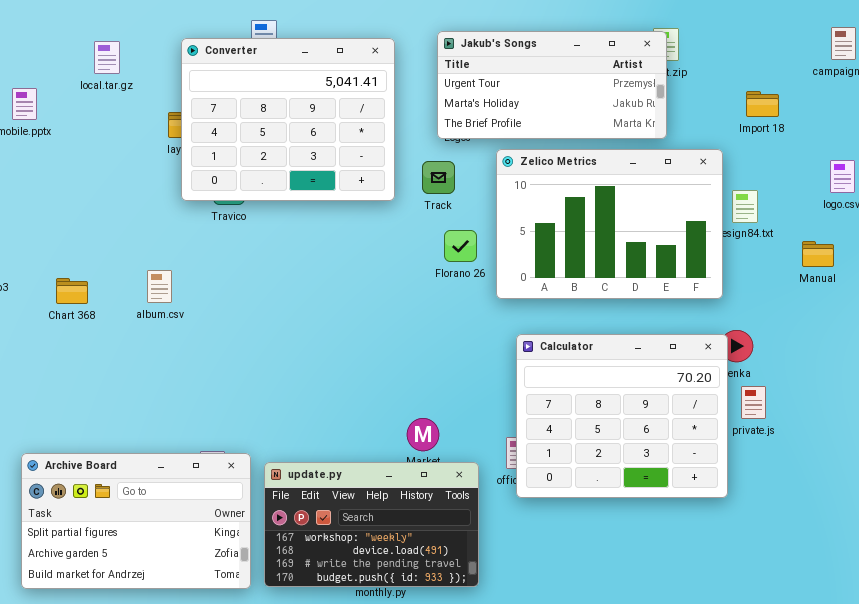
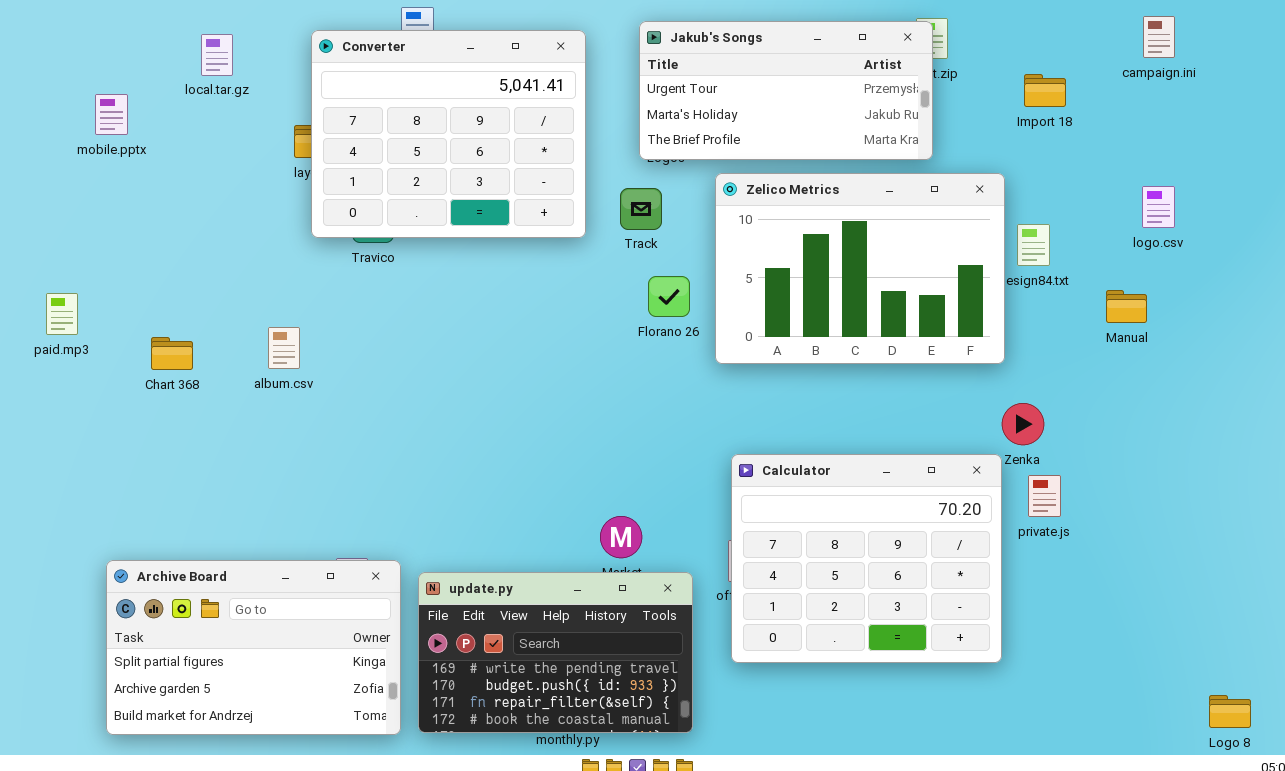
Import 18: [746,91,779,117] -> [1024,74,1066,107], moved
Calculator: [516,334,728,498] -> [731,454,1002,663], moved
update.py: [264,462,479,587] -> [418,572,693,733], scrolled down 2 rows

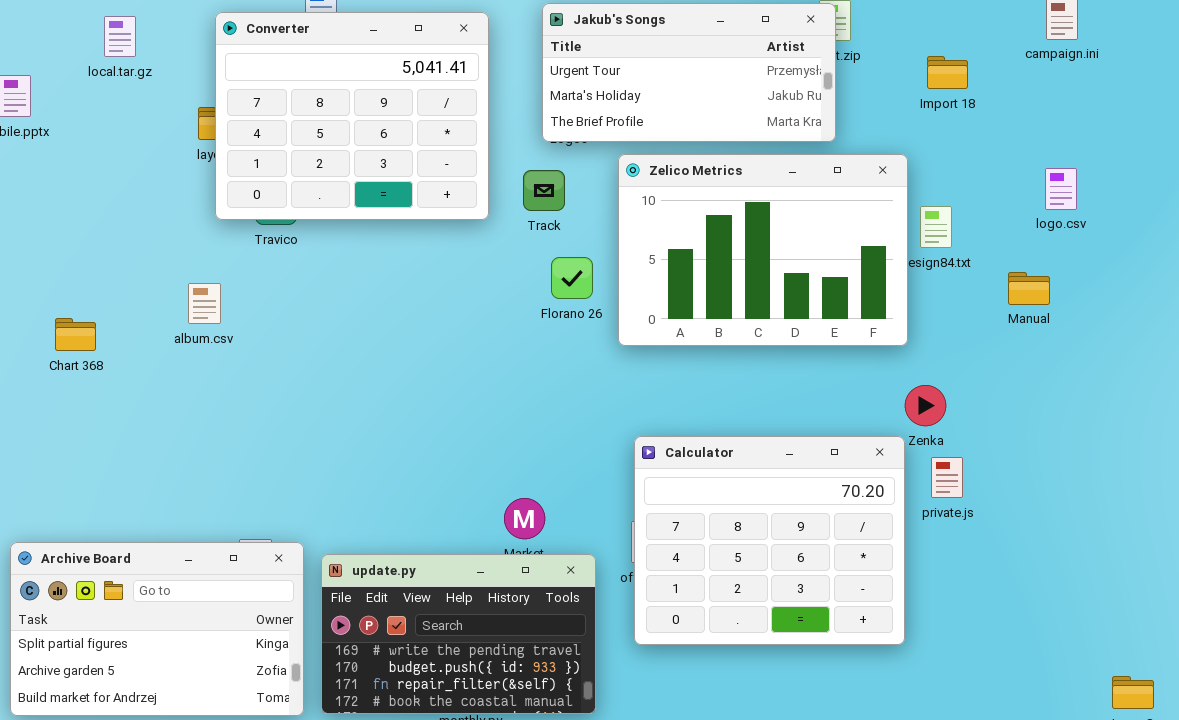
album.csv: [268,327,300,369] -> [188,283,221,324], moved

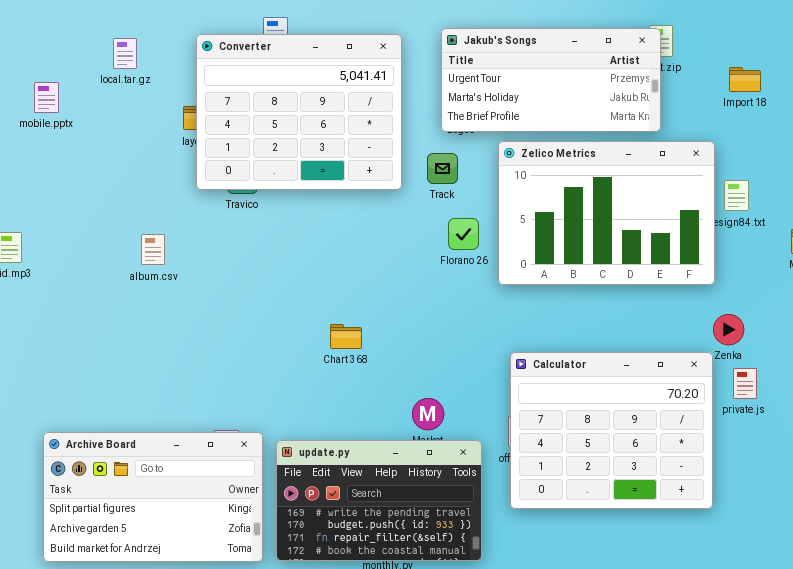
album.csv: [188,283,221,324] -> [141,234,165,265], moved
Chart 368: [55,318,96,351] -> [330,324,362,349], moved

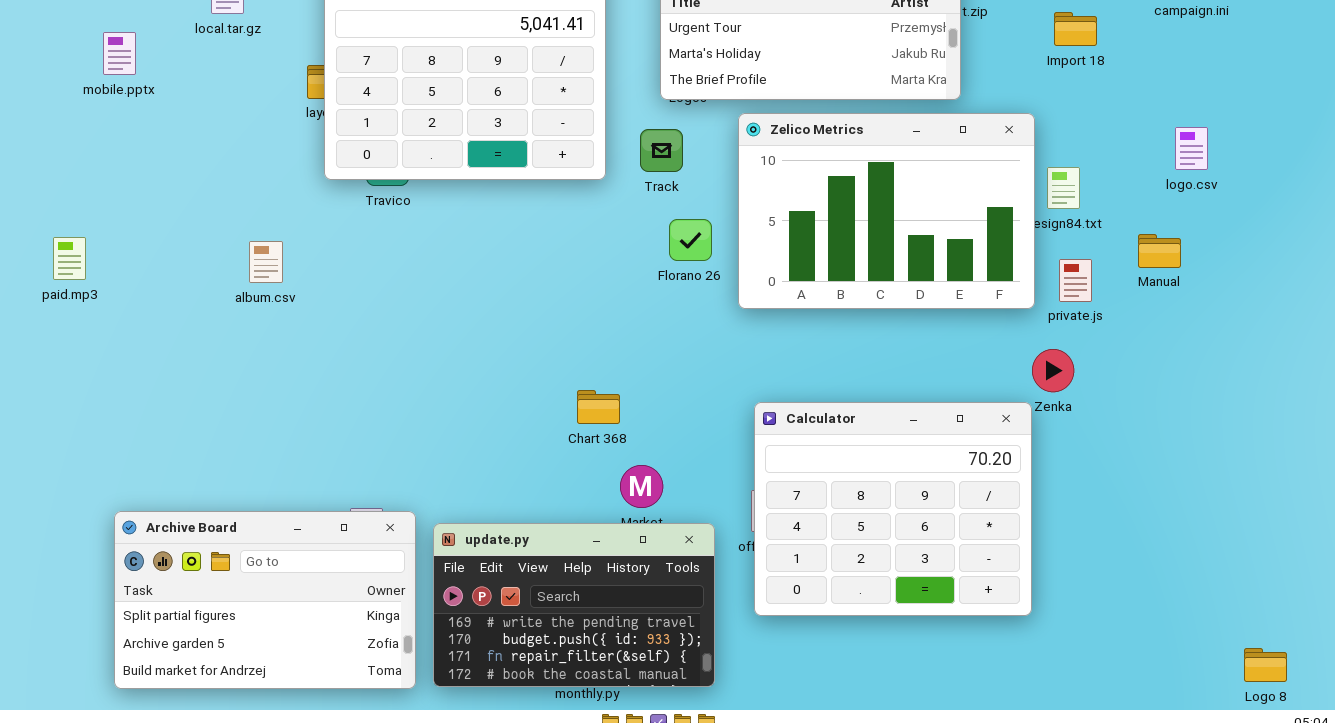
Chart 368: [330,324,362,349] -> [577,390,620,424], moved
private.js: [733,368,757,399] -> [1059,259,1092,302], moved

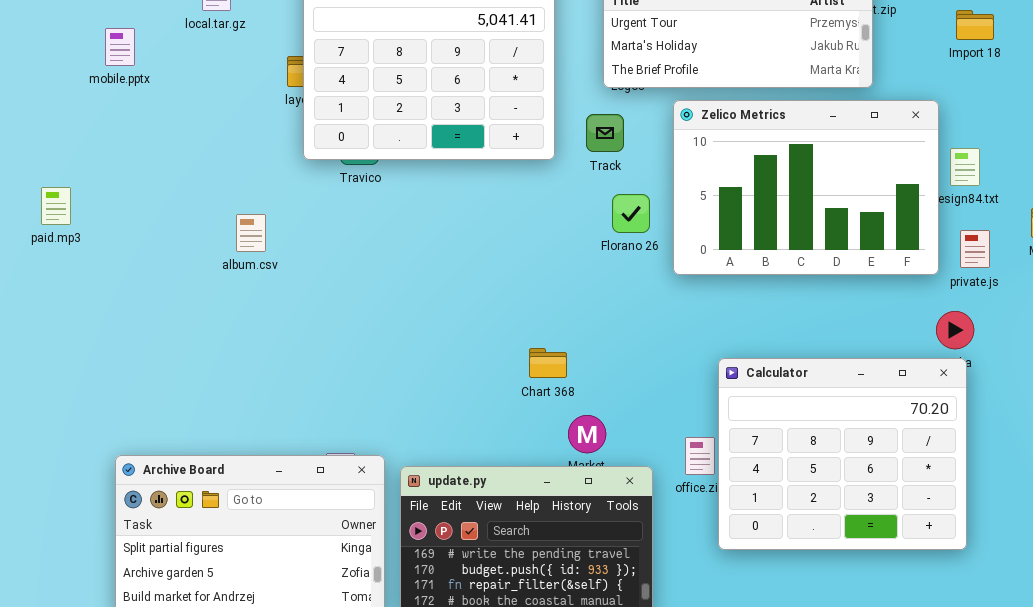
paid.mp3: [53,237,86,280] -> [41,187,71,225], moved
Calculator: [754,402,1032,616] -> [718,358,967,550], moved

